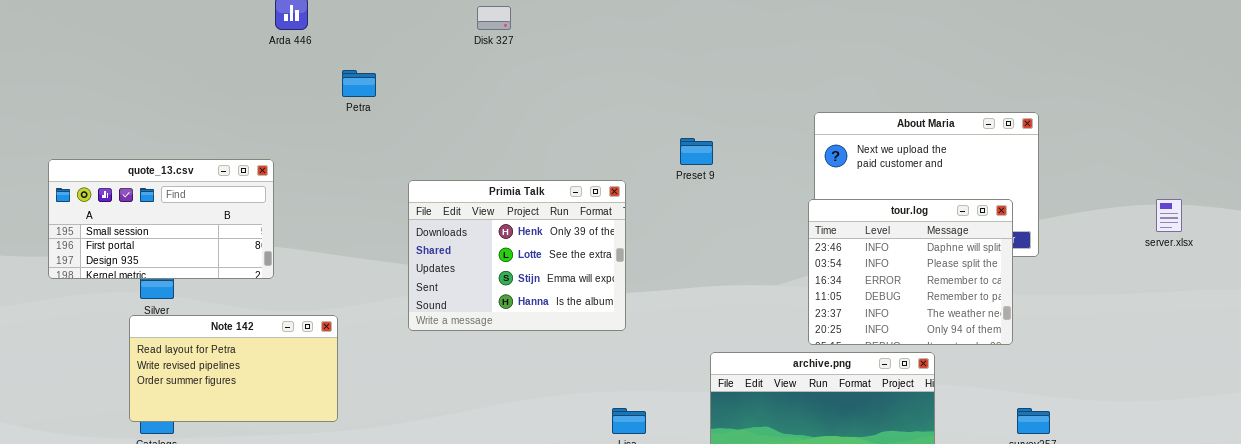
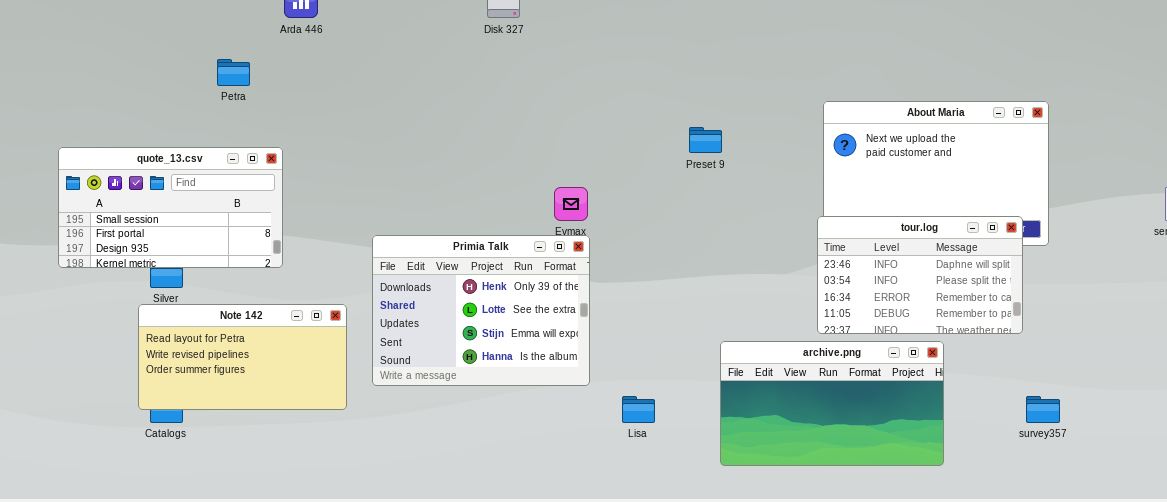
Petra: [342,70,376,97] -> [217,59,250,86], moved
Primia Talk: [408,180,626,331] -> [372,235,590,386], moved
tour.log: [808,199,1013,345] -> [817,216,1023,334], resized

